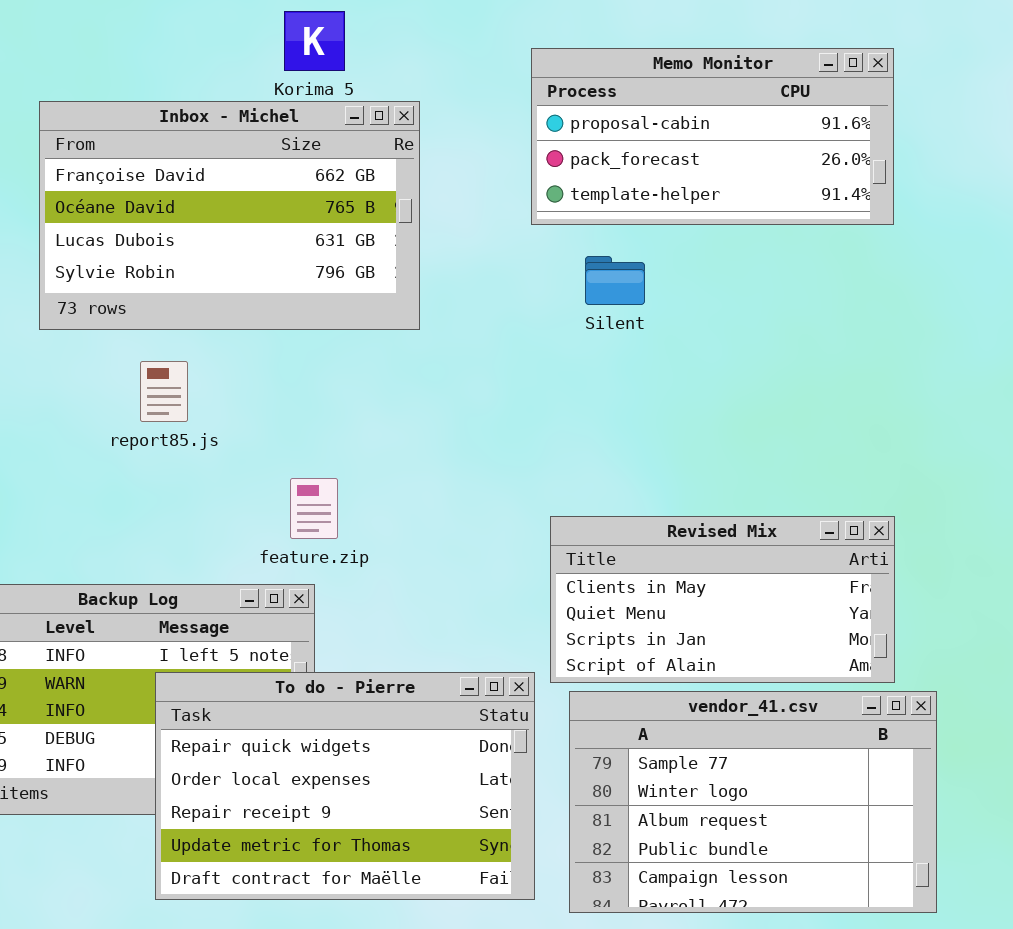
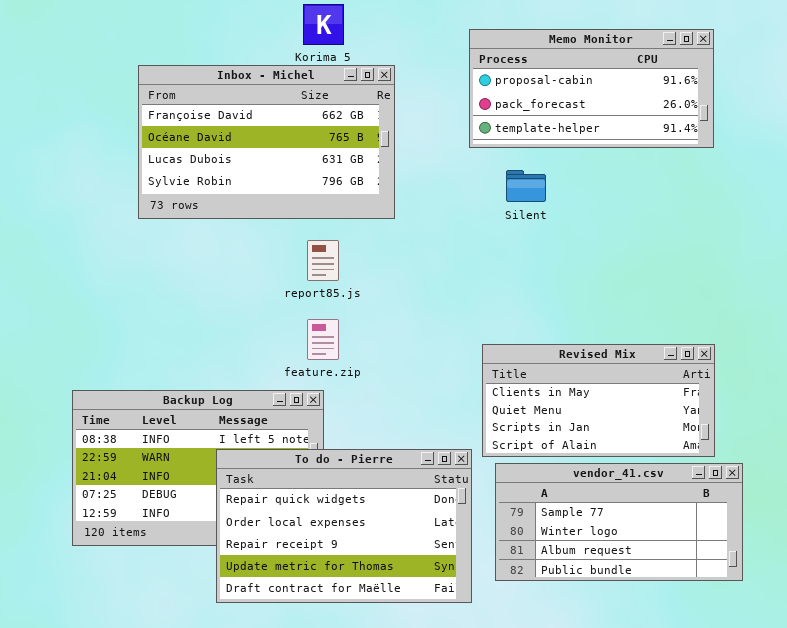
report85.js: [140,361,188,422] -> [307,240,339,281], moved
vendor_41.csv: [569,691,937,913] -> [495,463,743,581], resized

